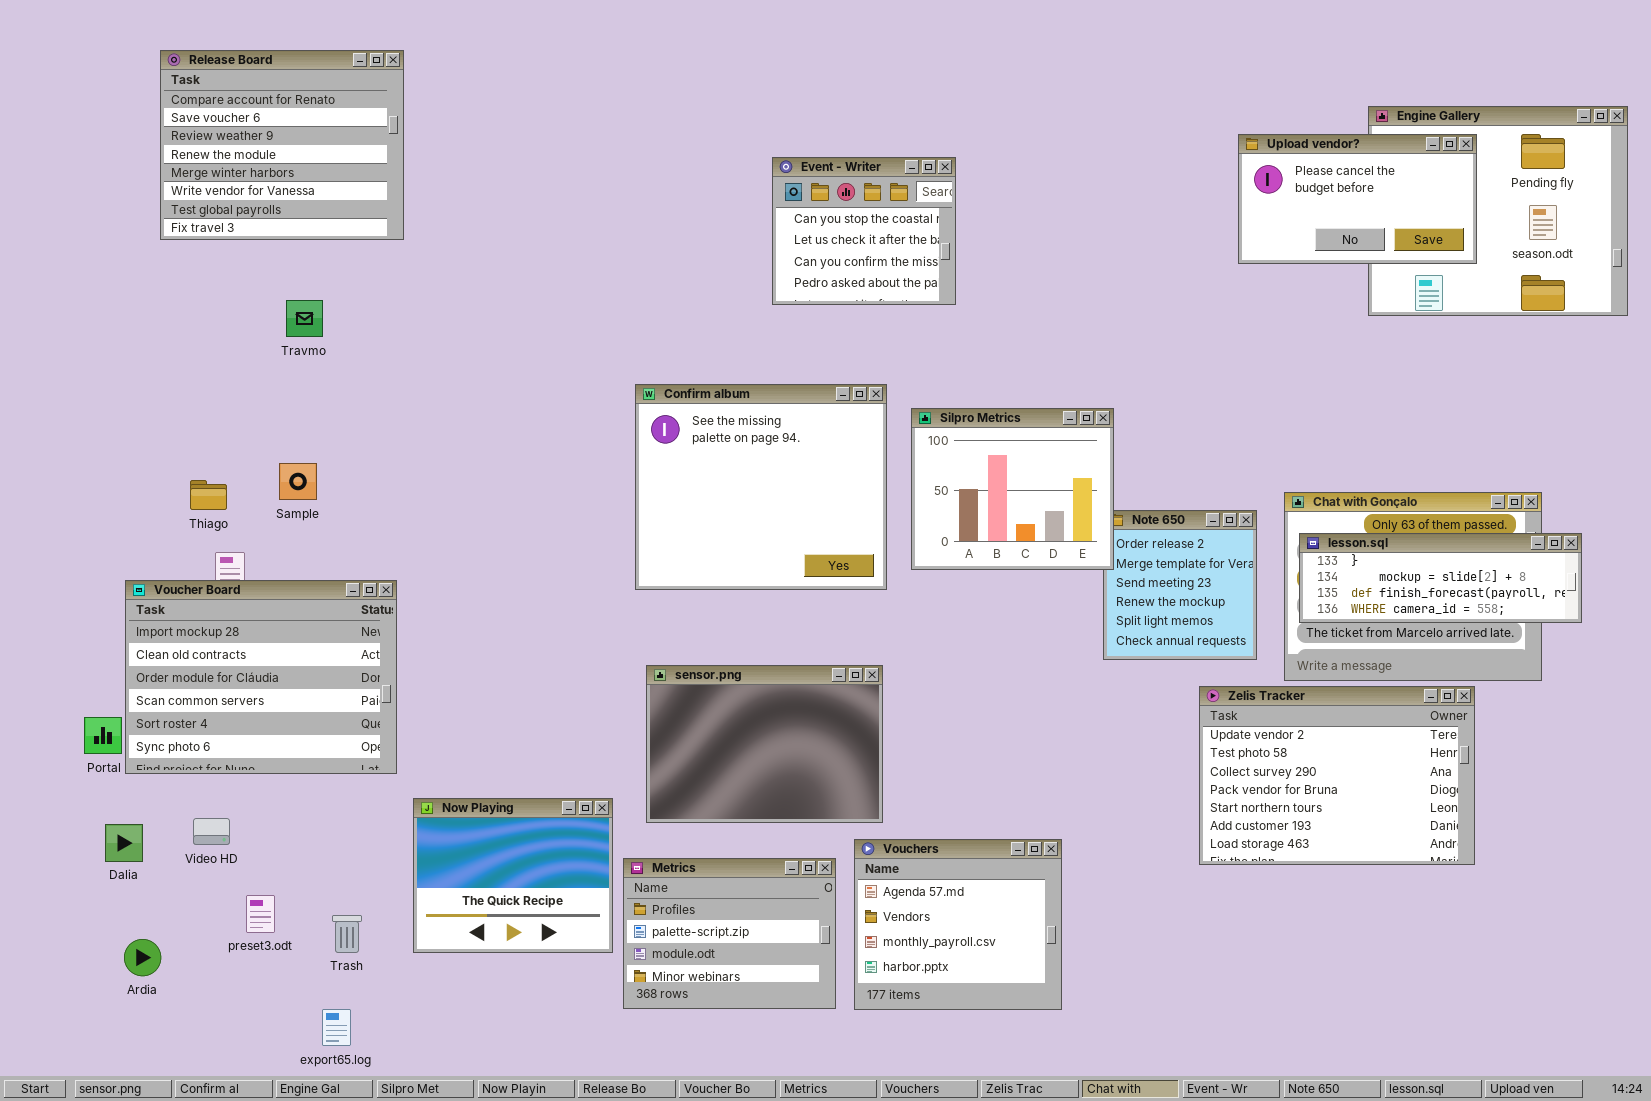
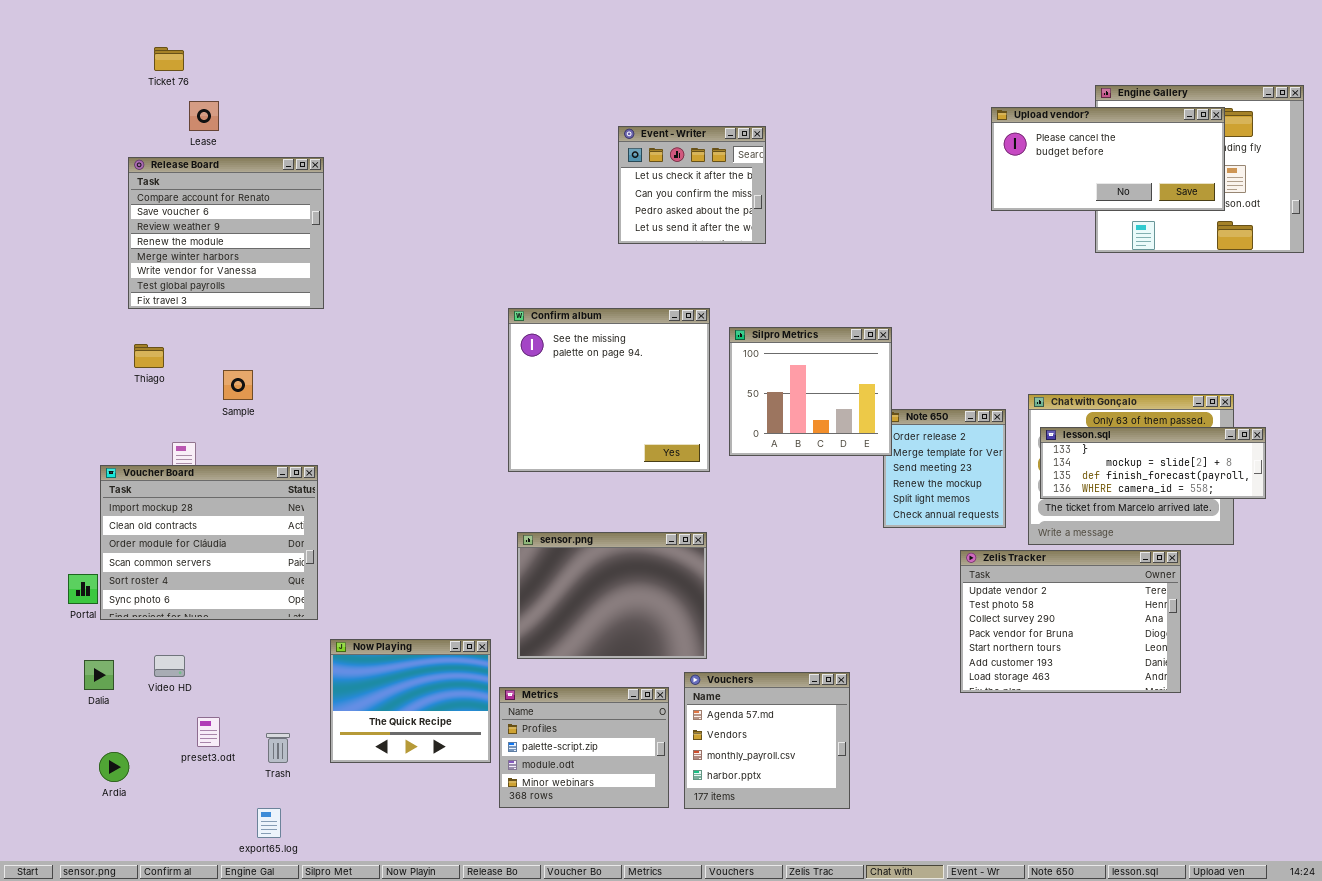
Release Board: [160,50,404,240] -> [128,157,324,309], moved
Upload vendor?: [1238,134,1477,264] -> [991,107,1225,211], resized
Event - Writer: [772,157,956,305] -> [618,126,766,244], scrolled down 1 row
Thiago: [190,480,227,510] -> [134,344,164,368], moved

